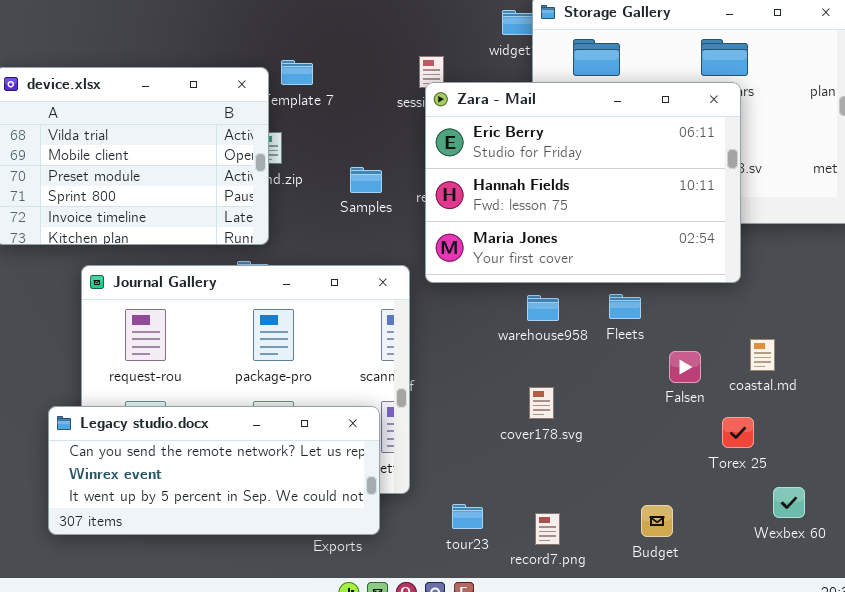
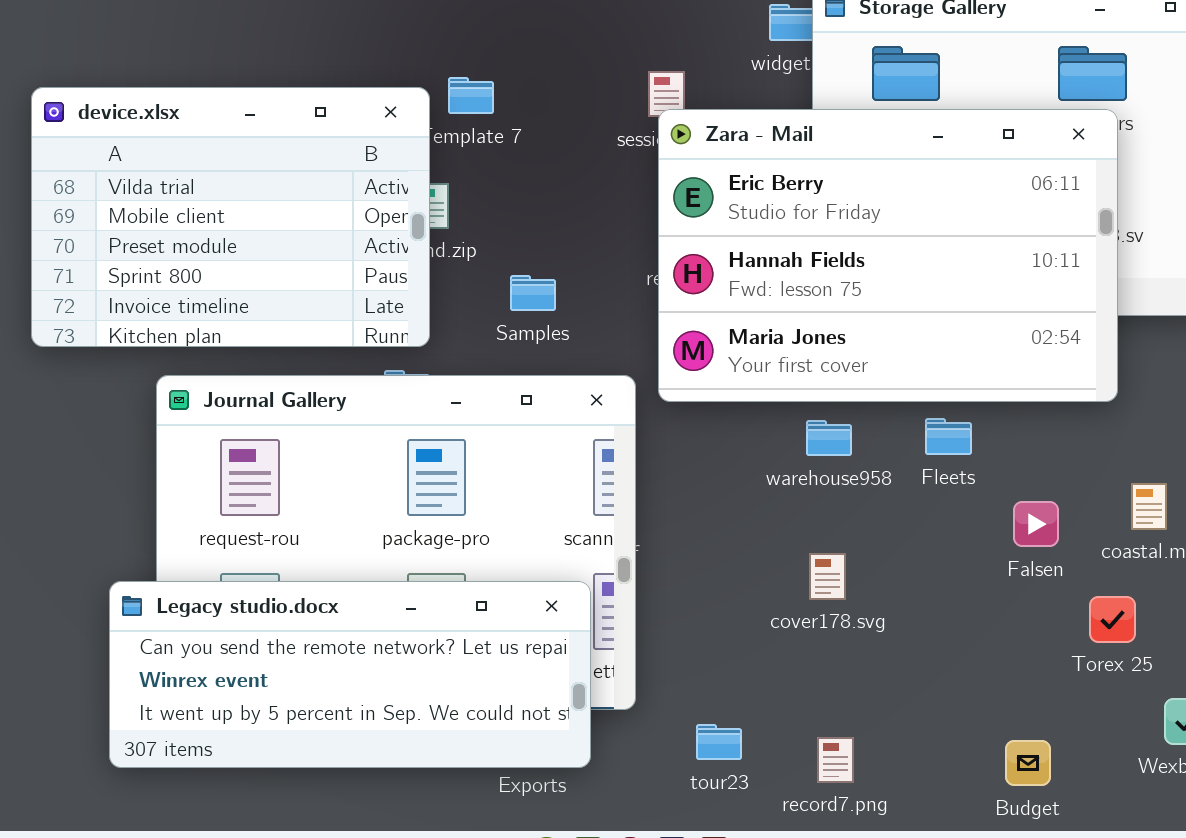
Samples: [350,167,382,193] -> [510,275,556,311], moved
Budget: [641,505,673,537] -> [1005,740,1051,786], moved

